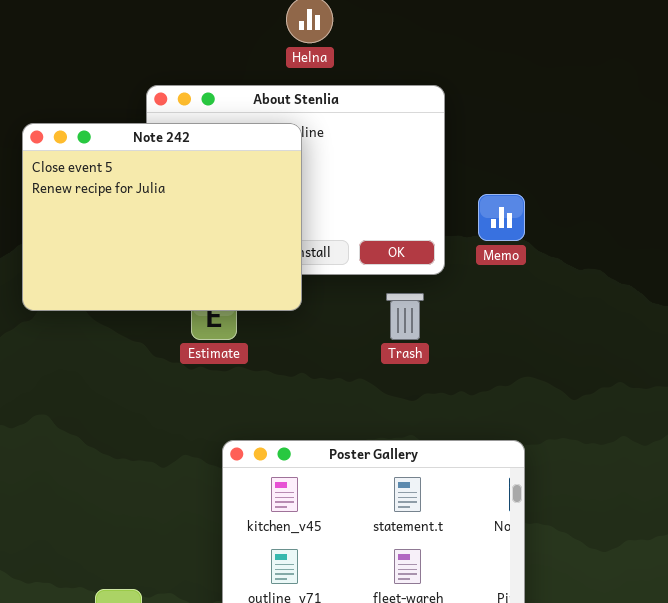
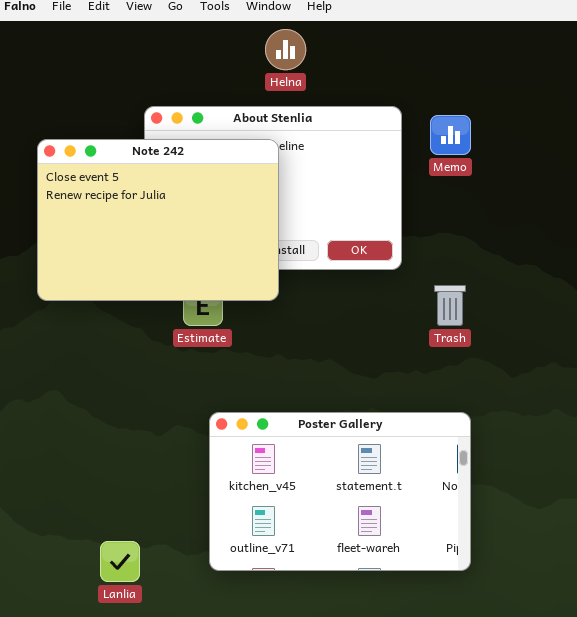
Memo: [478,194,525,241] -> [430,115,471,155], moved
Trash: [386,293,424,340] -> [434,285,466,326], moved

